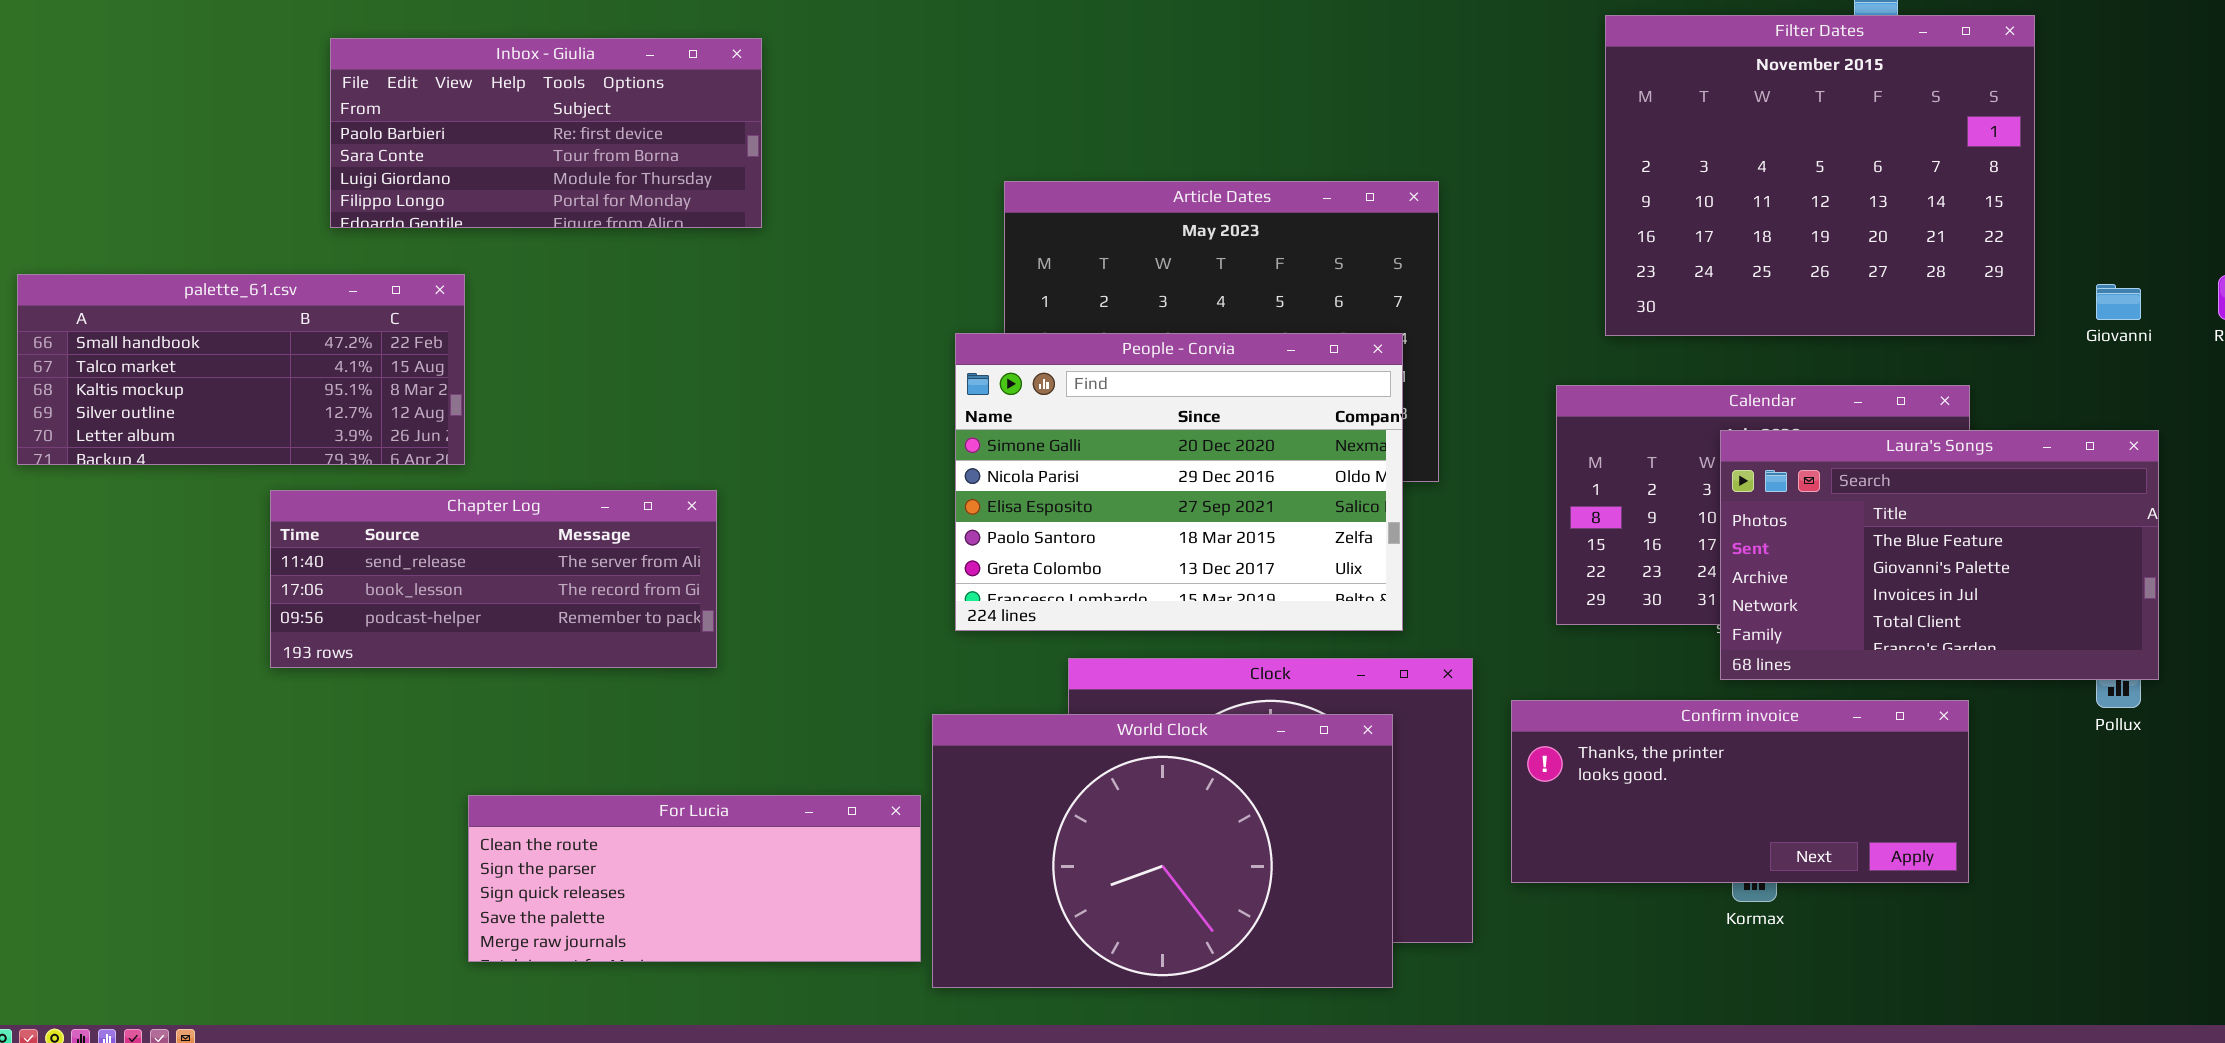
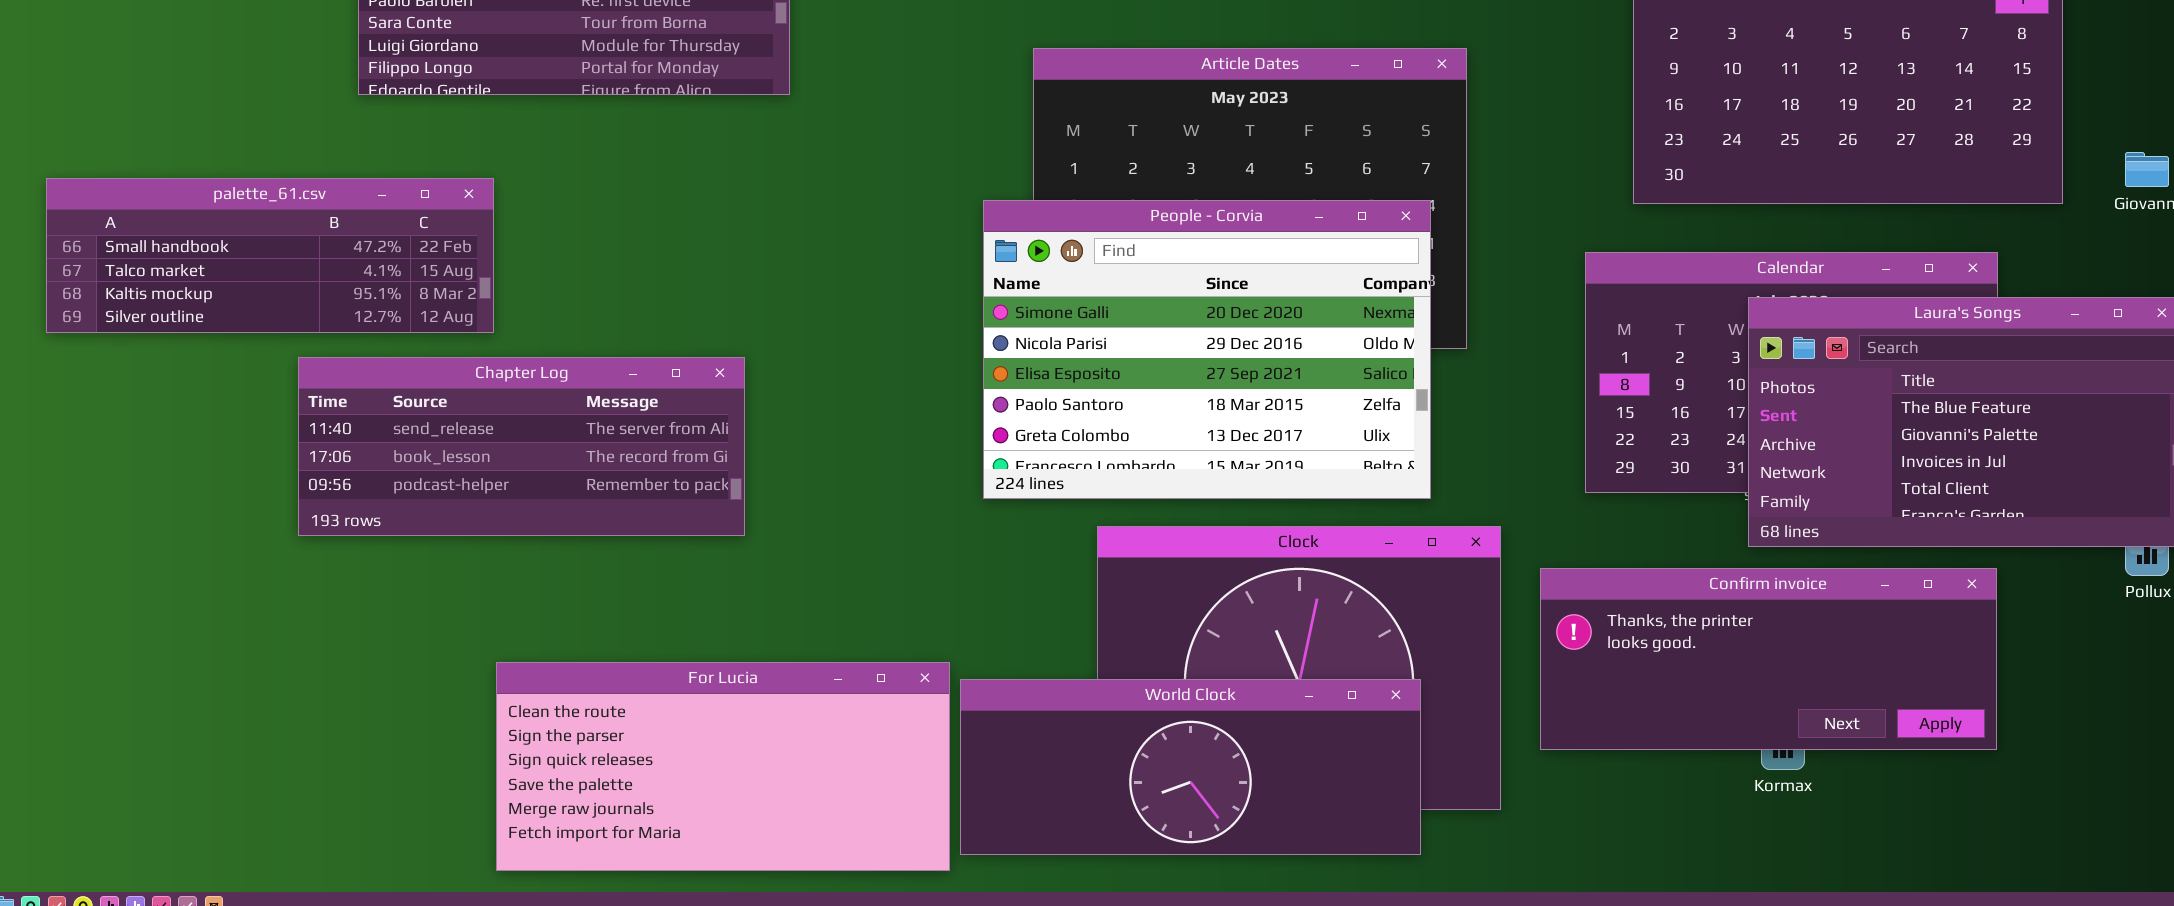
palette_61.csv: [17,274,465,465] -> [46,178,494,333], resized
World Clock: [932,714,1393,988] -> [960,679,1421,855], resized
For Lucia: [468,795,921,962] -> [496,662,950,871], resized

